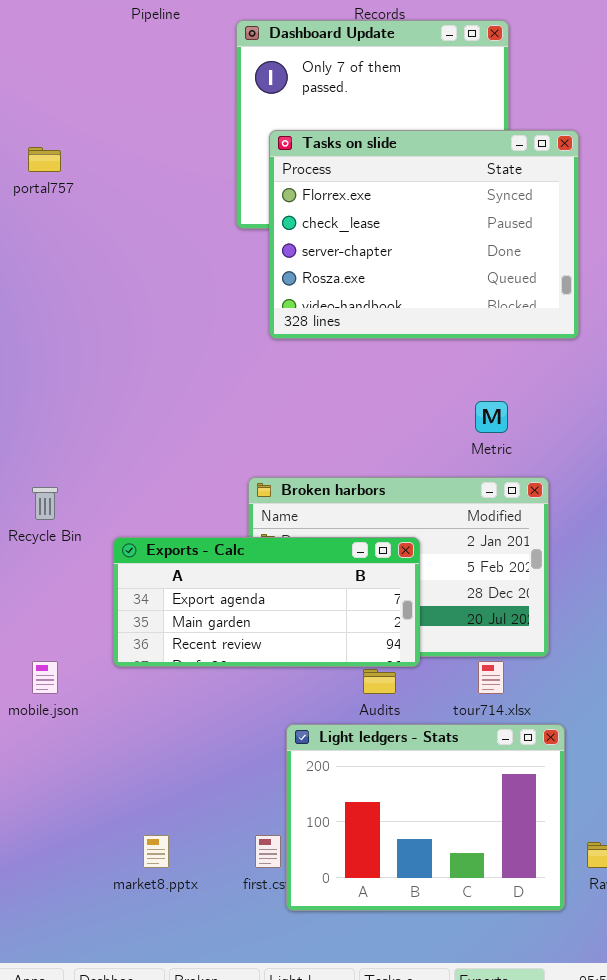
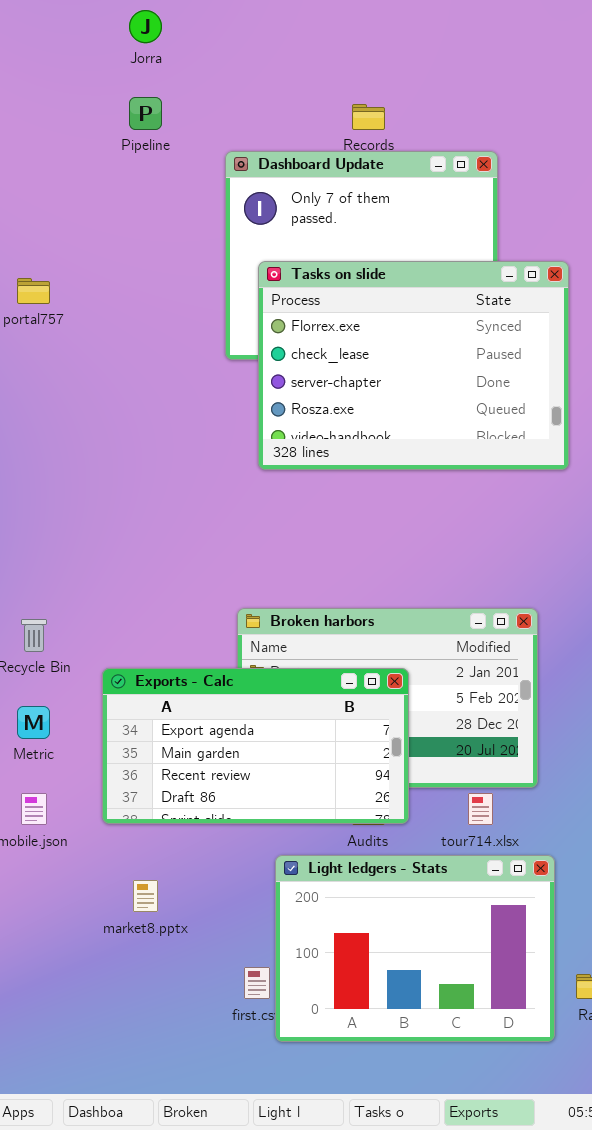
Metric: [475,401,508,433] -> [17,706,50,739], moved
Exports - Calc: [113,537,420,667] -> [102,668,409,824], resized
market8.pptx: [143,835,169,868] -> [133,880,158,912], moved

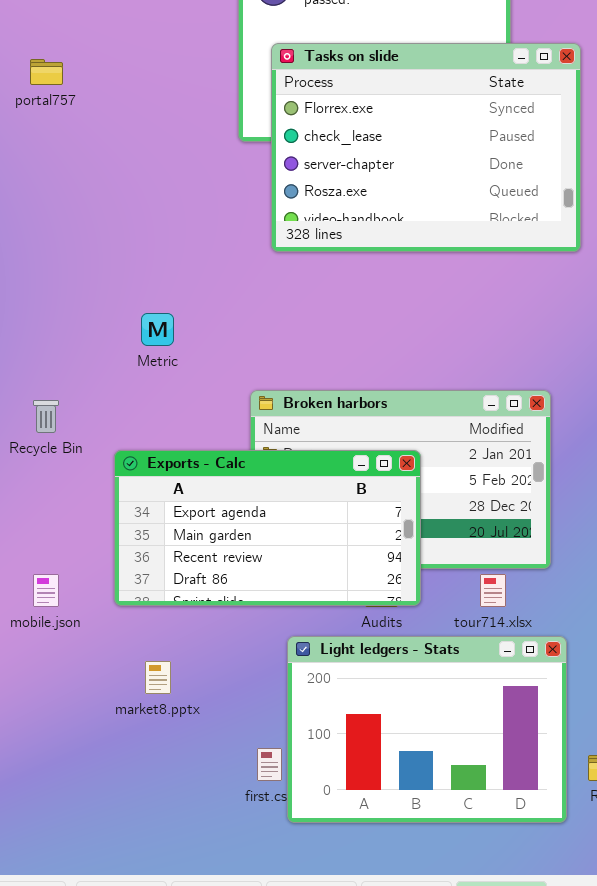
Metric: [17,706,50,739] -> [141,313,174,346], moved

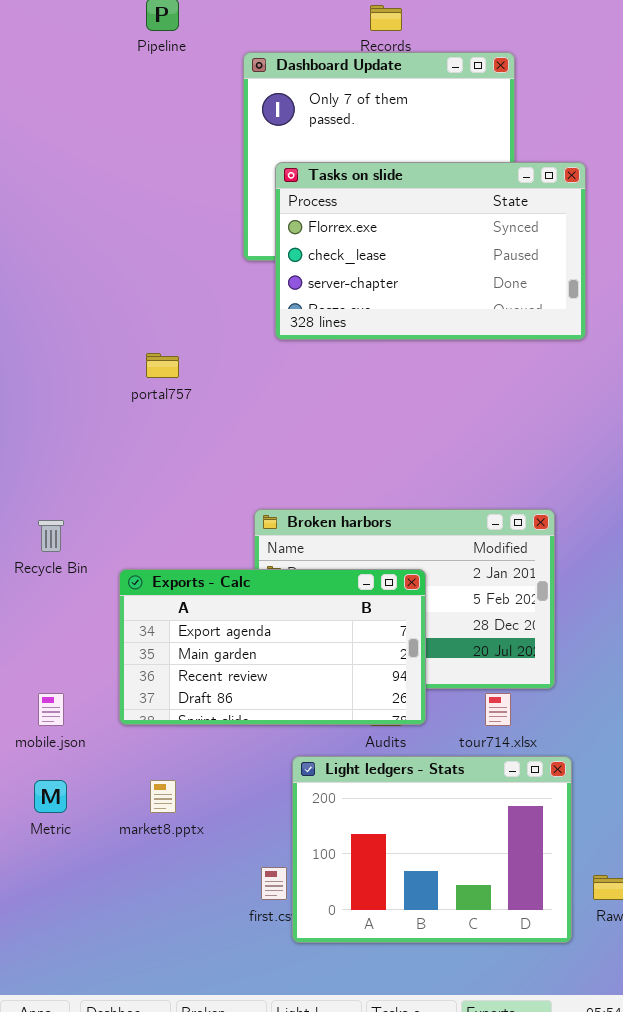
Tasks on slide: [271,43,581,252] -> [275,162,586,340], resized
portal757: [30,59,63,85] -> [146,353,179,378], moved
Metric: [141,313,174,346] -> [34,780,67,813], moved

